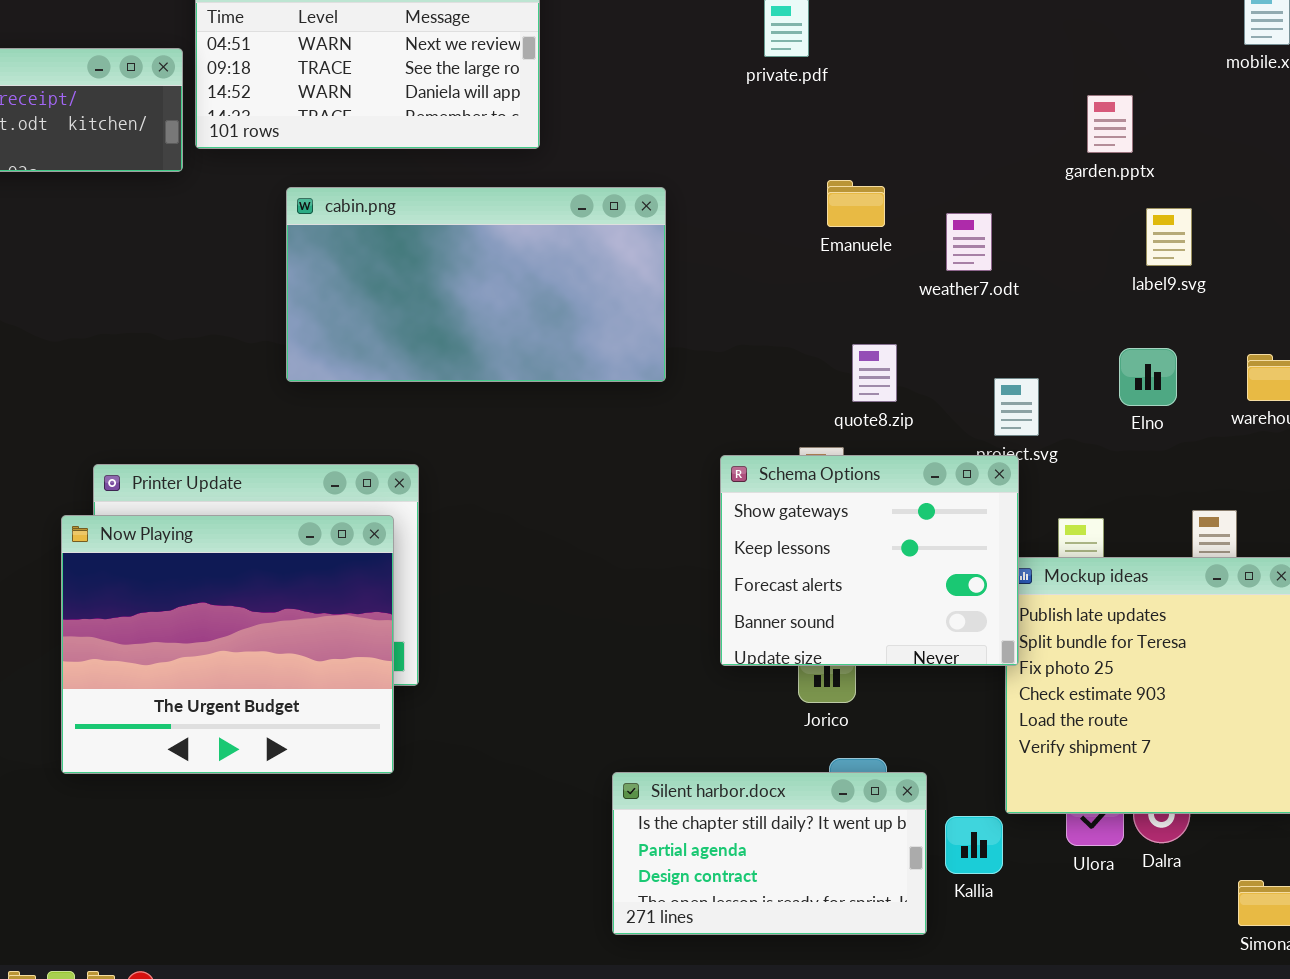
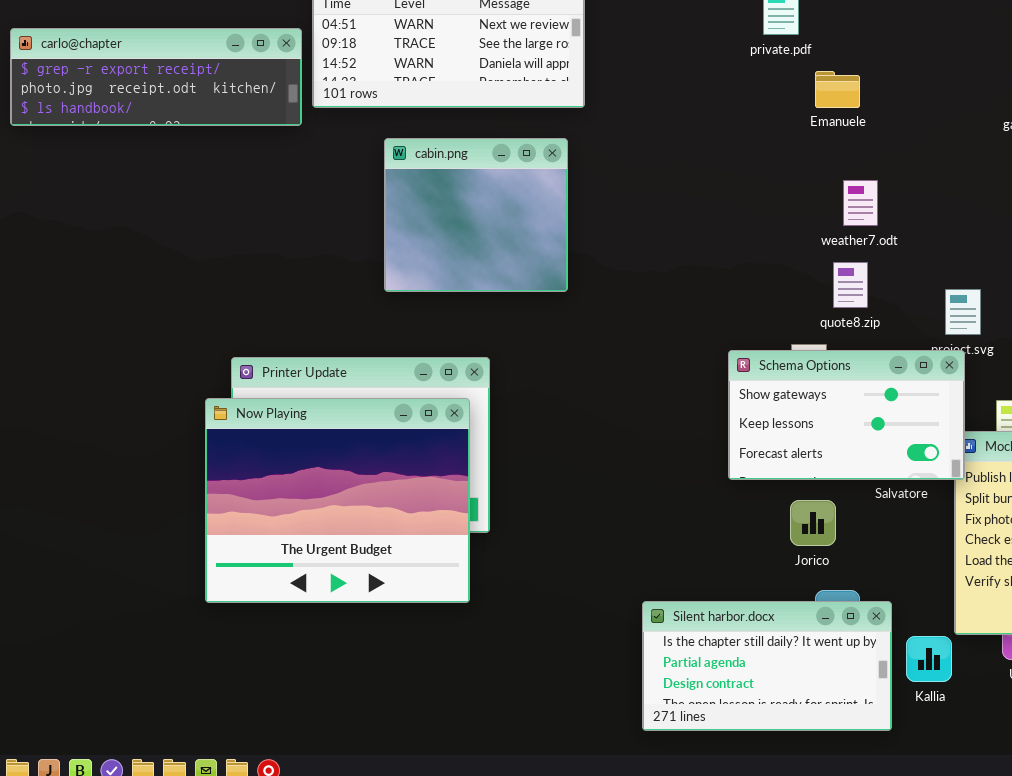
Emanuele: [827,180,885,227] -> [815,71,860,108], moved
cabin.png: [286,187,666,382] -> [384,138,568,292], resized
weather7.odt: [946,213,992,271] -> [843,180,878,226], moved
Schema Options: [720,455,1019,666] -> [728,350,965,480], resized

